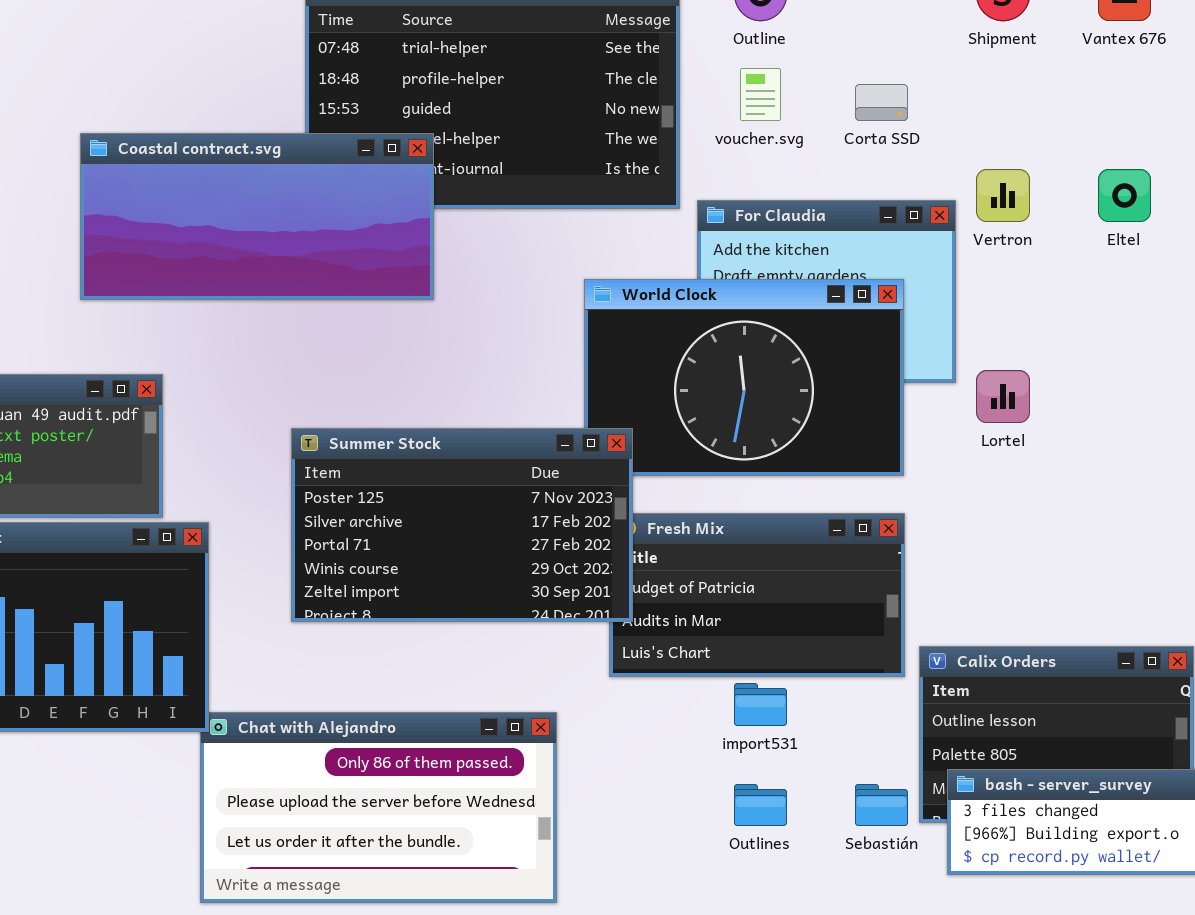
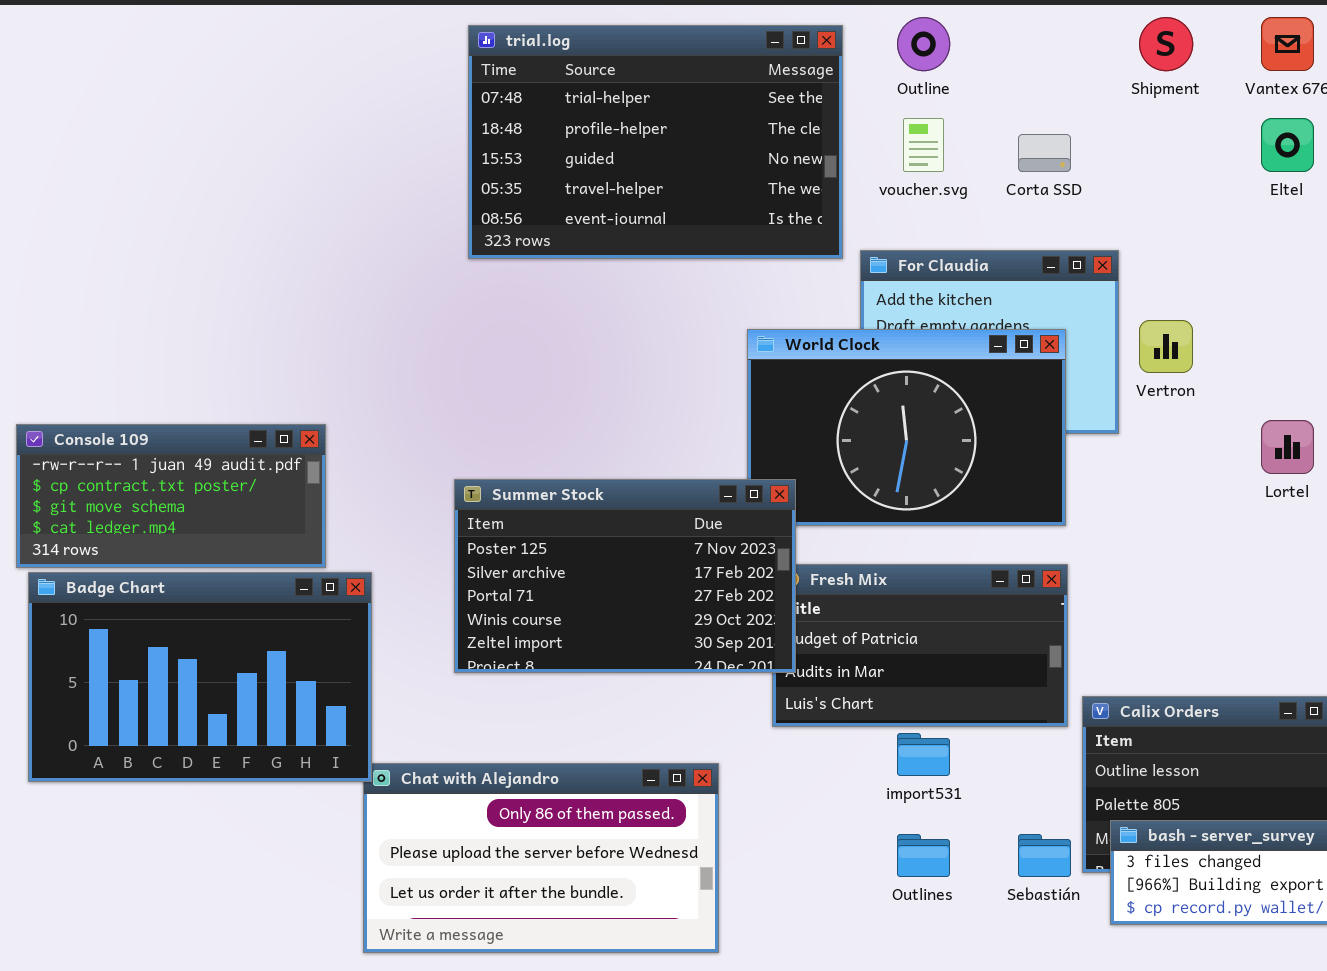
Coastal contract.svg: [80,133,434,300] -> none, closed
Vertron: [976,169,1030,222] -> [1139,320,1193,373], moved
Eltel: [1098,169,1151,222] -> [1261,118,1314,172], moved
Lortel: [976,370,1030,423] -> [1261,420,1314,474], moved

